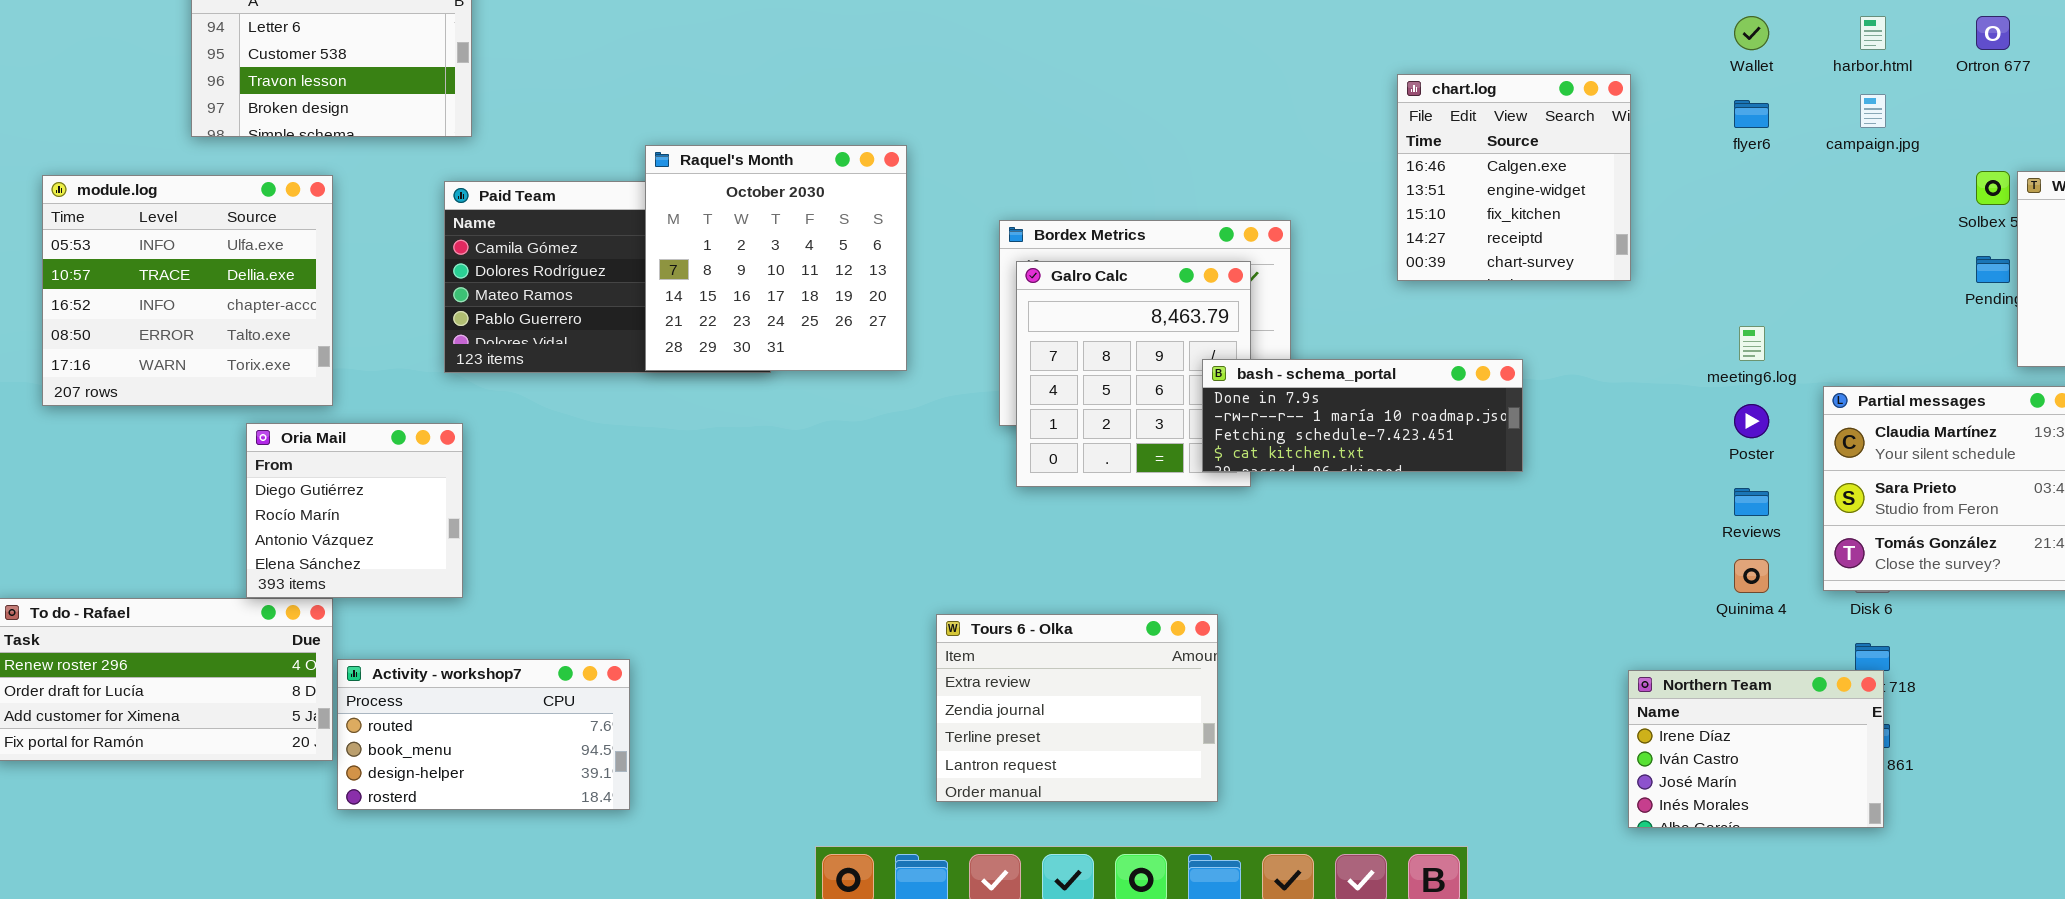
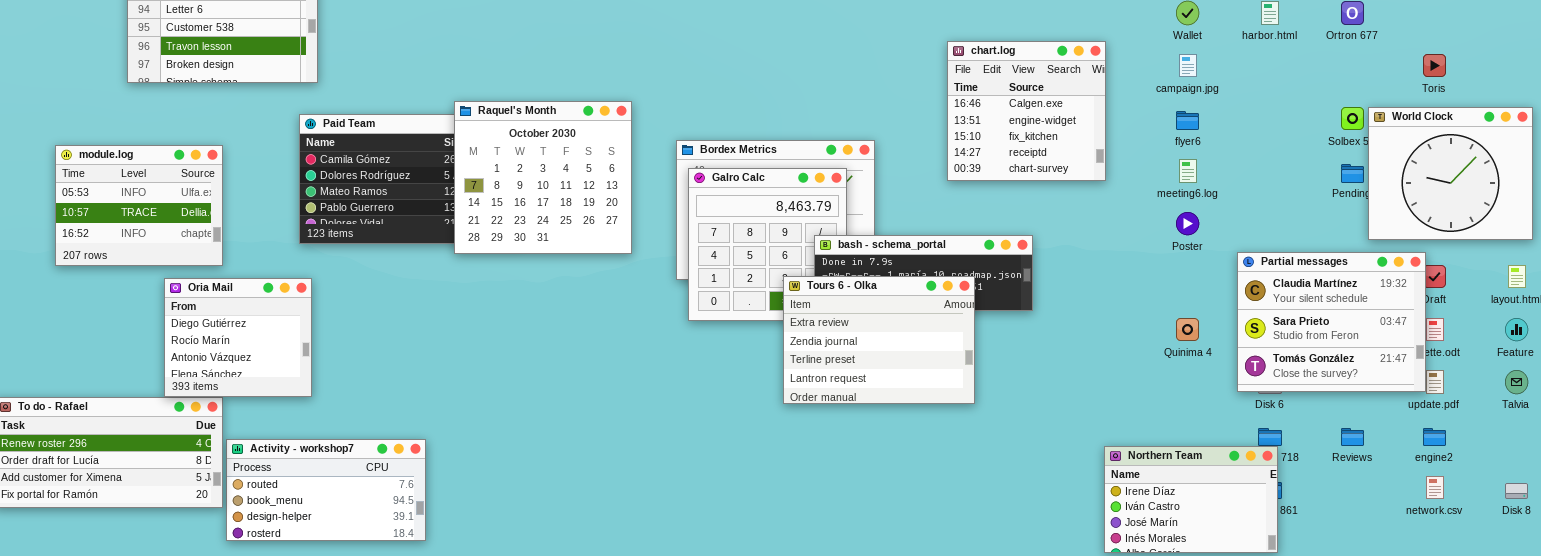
campaign.jpg: [1860,94,1886,128] -> [1179,54,1197,77], moved
flyer6: [1734,100,1769,128] -> [1176,111,1199,130], moved
Raquel's Month: [645,145,907,371] -> [454,101,632,254], moved
module.log: [42,175,333,406] -> [55,145,223,266], resized
meeting6.log: [1739,326,1765,361] -> [1179,159,1197,183], moved
Poster: [1734,404,1769,438] -> [1176,212,1199,235], moved
Reviews: [1734,488,1769,516] -> [1341,428,1364,446], moved
Quinima 4: [1734,559,1769,593] -> [1176,318,1199,341], moved
Tours 6 - Olka: [936,614,1218,802] -> [783,276,975,404], moved

